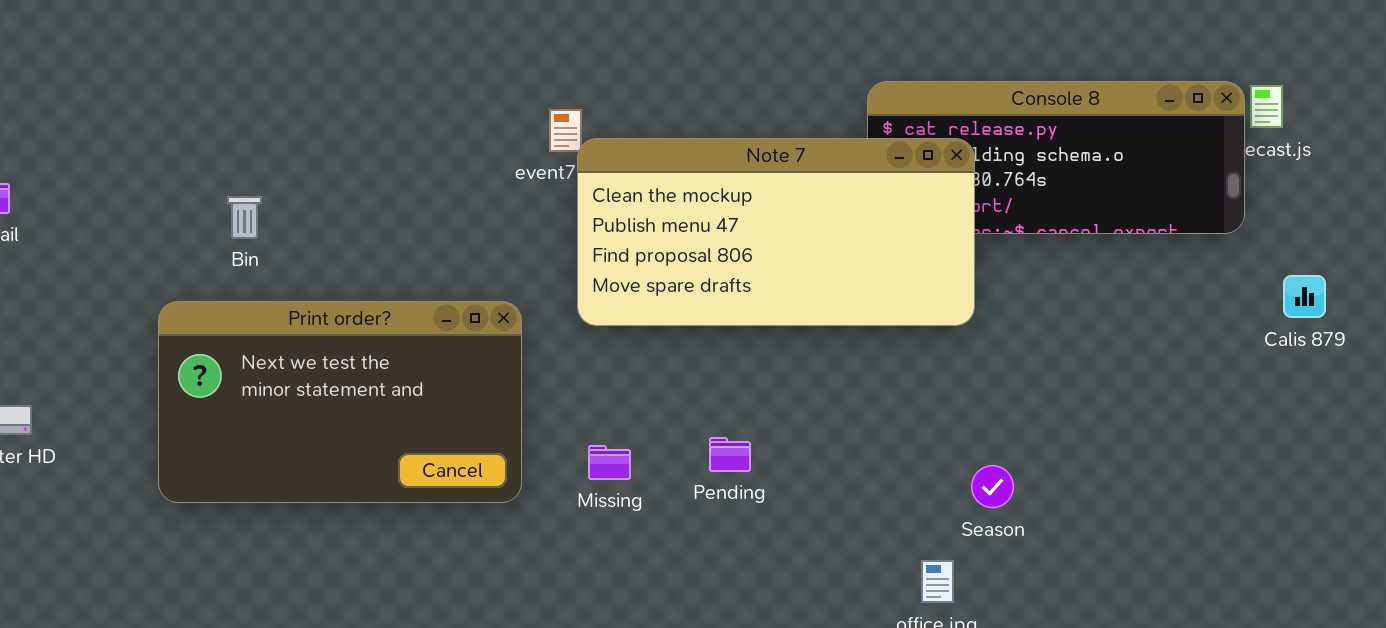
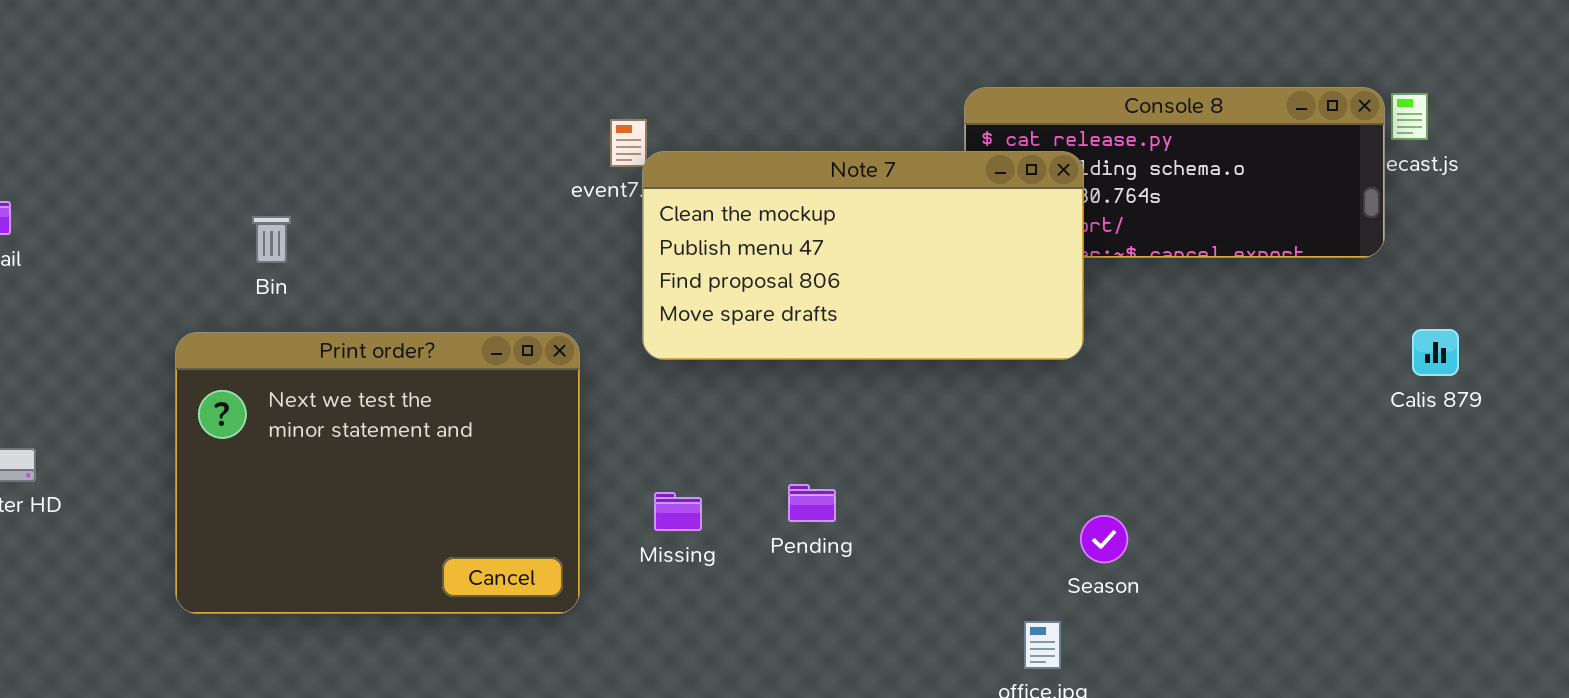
Calis 879: [1283,275,1326,318] -> [1412,329,1459,376], moved
Print order?: [158,301,522,503] -> [175,332,580,614], resized

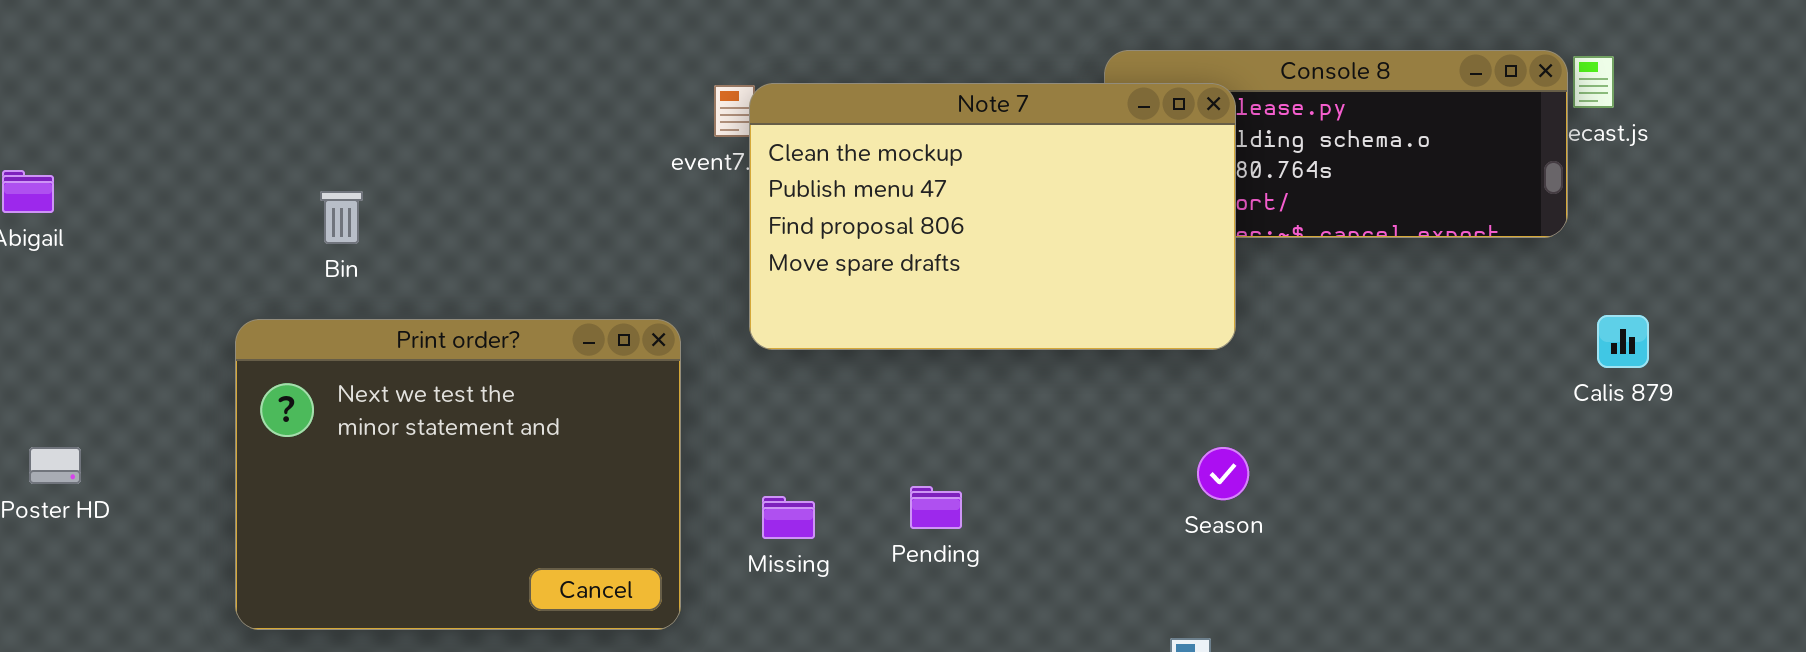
Note 7: [642,151,1084,360] -> [749,83,1236,350], resized
Season: [1080,515,1128,563] -> [1197,447,1249,500], moved

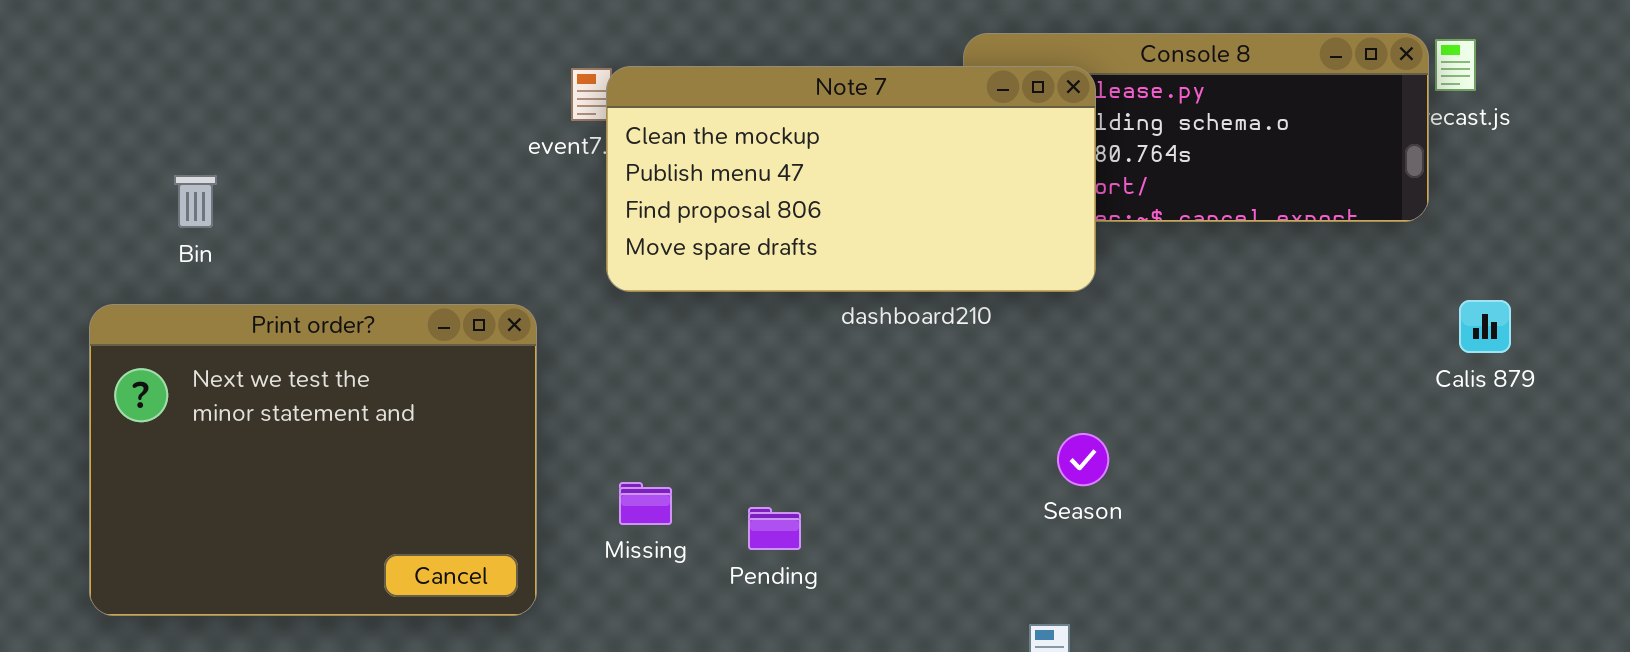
Note 7: [749,83,1236,350] -> [606,66,1096,292], resized
Pending: [910,486,962,529] -> [748,507,801,550], moved

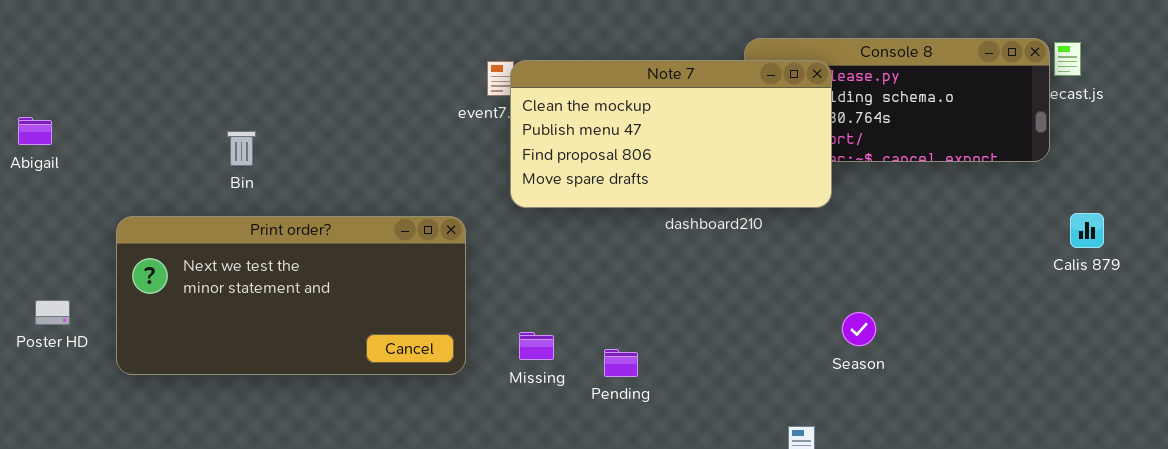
Print order?: [89,304,537,616] -> [116,216,466,375], resized
Season: [1057,433,1109,486] -> [842,312,876,346], moved

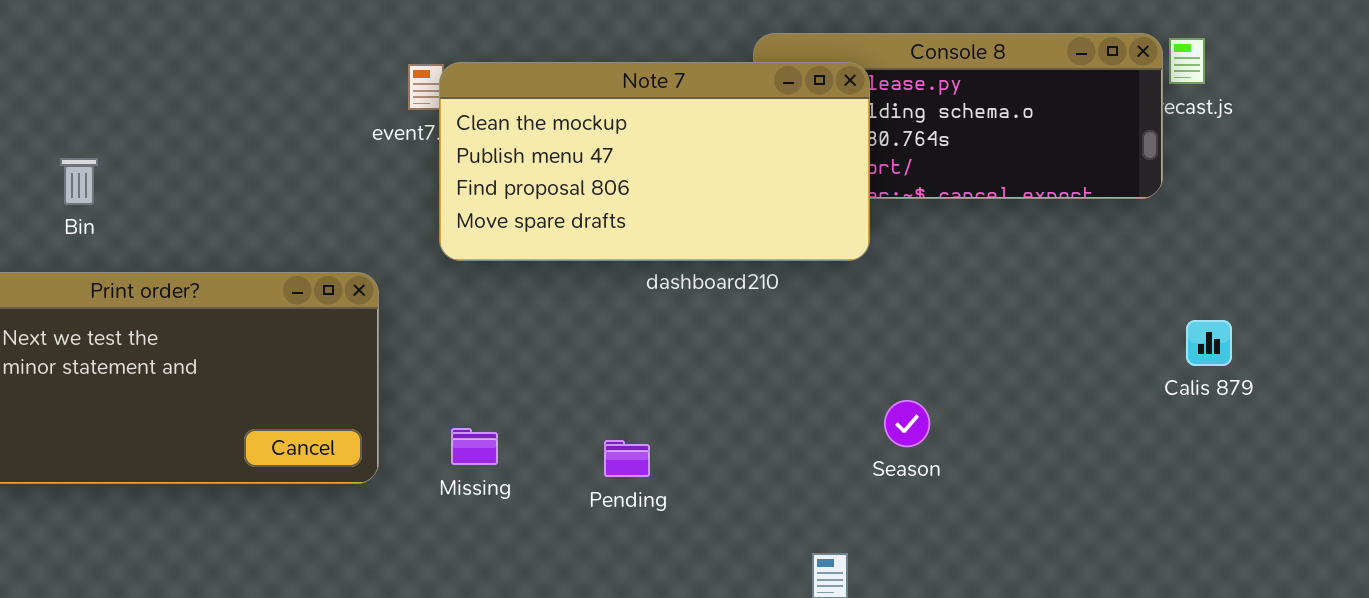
Calis 879: [1070,213,1104,248] -> [1186,320,1232,366], moved
Pending: [604,349,638,377] -> [604,440,650,477], moved

